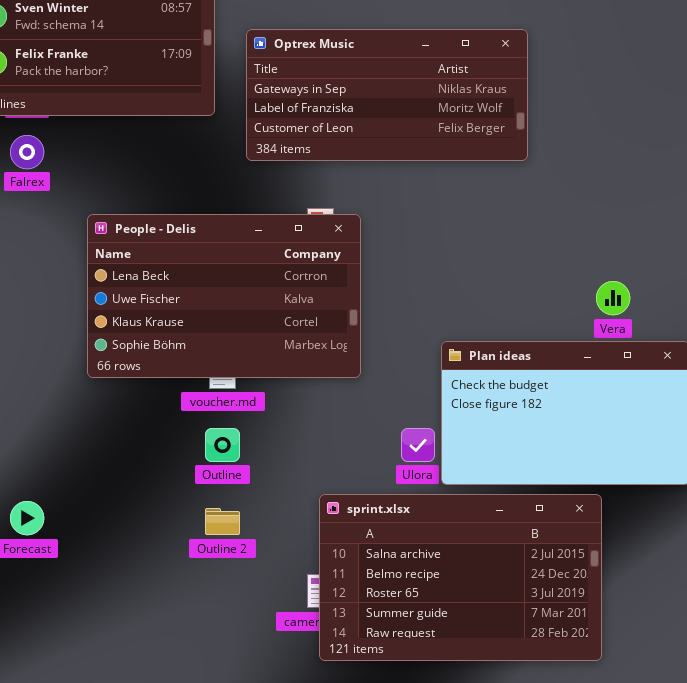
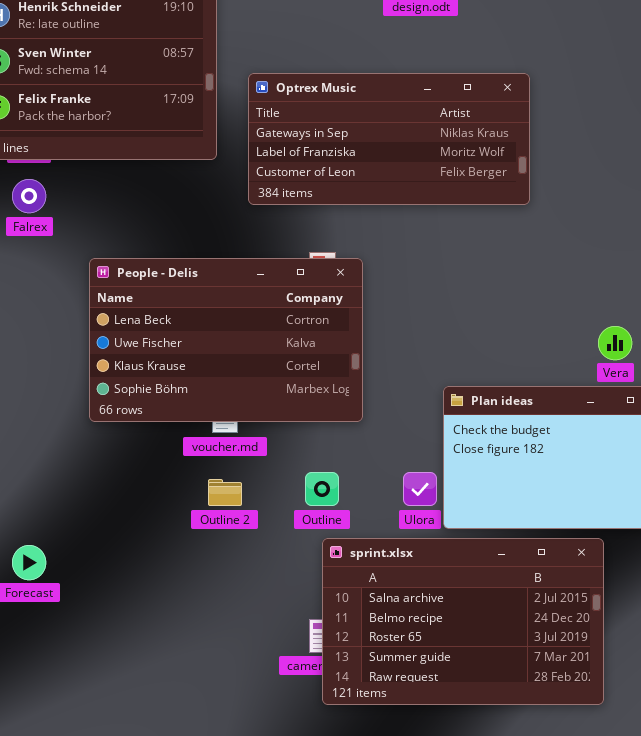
Outline: [205,428,240,462] -> [305,472,339,506], moved
Outline 2: [205,508,240,535] -> [208,479,242,506], moved

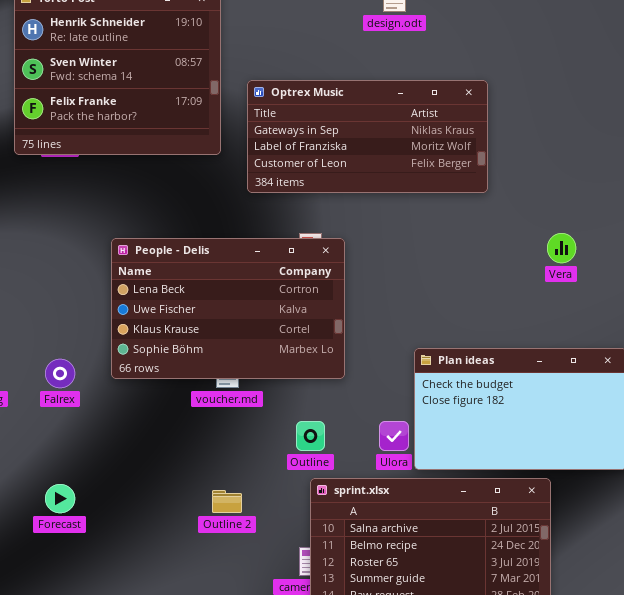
Falrex: [12,179,46,213] -> [45,359,75,388], moved
Vera: [598,326,632,360] -> [547,233,576,263], moved
Outline 2: [208,479,242,506] -> [212,490,242,513], moved

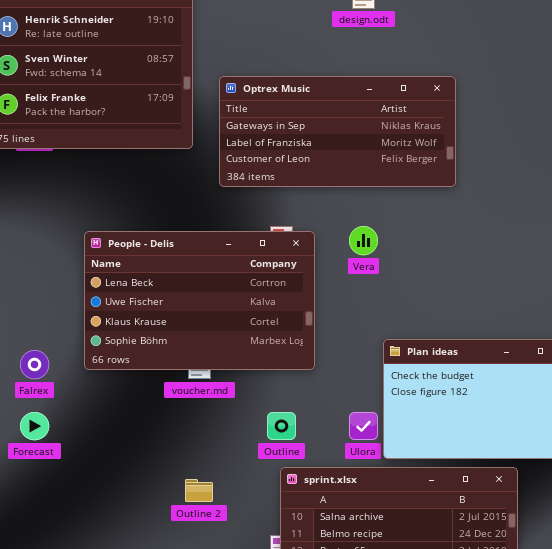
Vera: [547,233,576,263] -> [349,226,378,255], moved
Forecast: [45,484,75,513] -> [20,412,49,440], moved

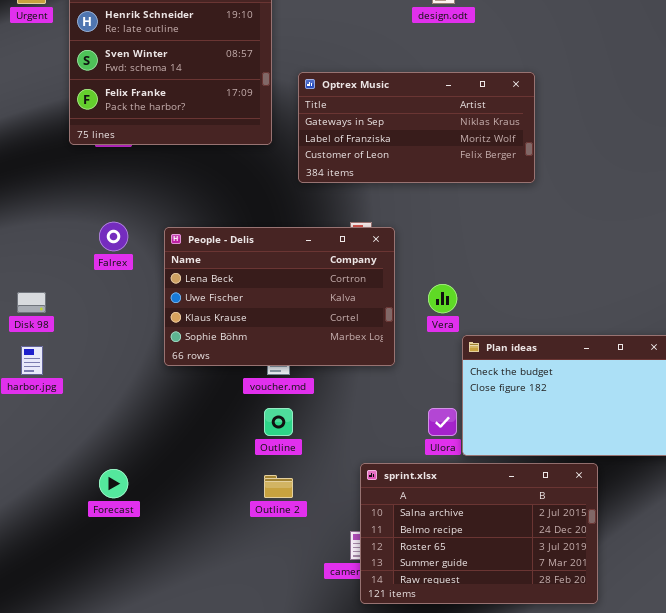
Vera: [349,226,378,255] -> [428,284,457,313], moved
Falrex: [20,350,49,379] -> [99,222,128,251], moved
Forecast: [20,412,49,440] -> [99,469,128,498], moved
Outline: [267,412,296,440] -> [264,408,293,436], moved

